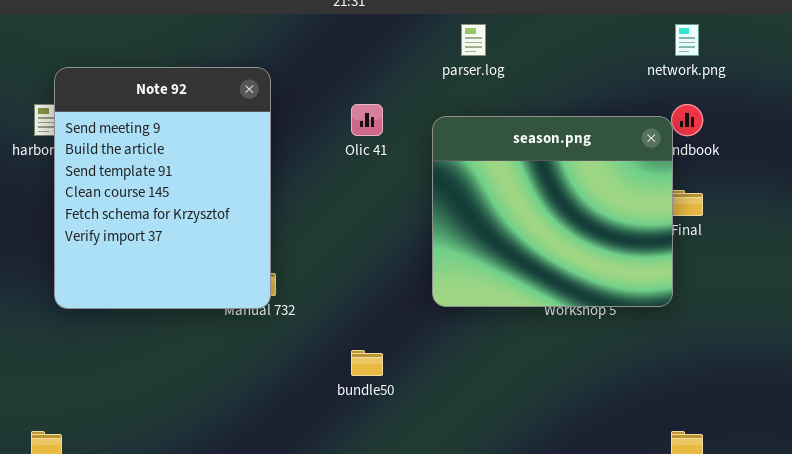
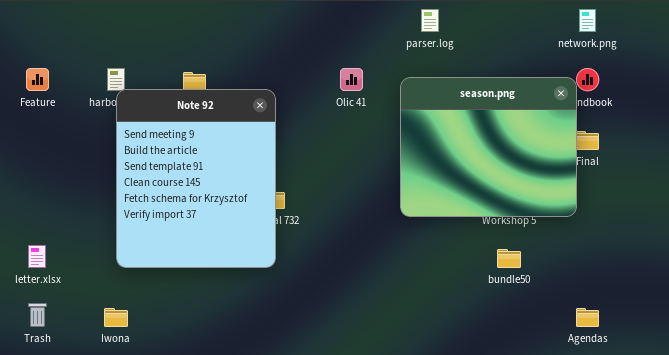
Note 92: [54,67,271,309] -> [116,89,276,268], moved
bundle50: [351,350,383,376] -> [497,249,521,268], moved

